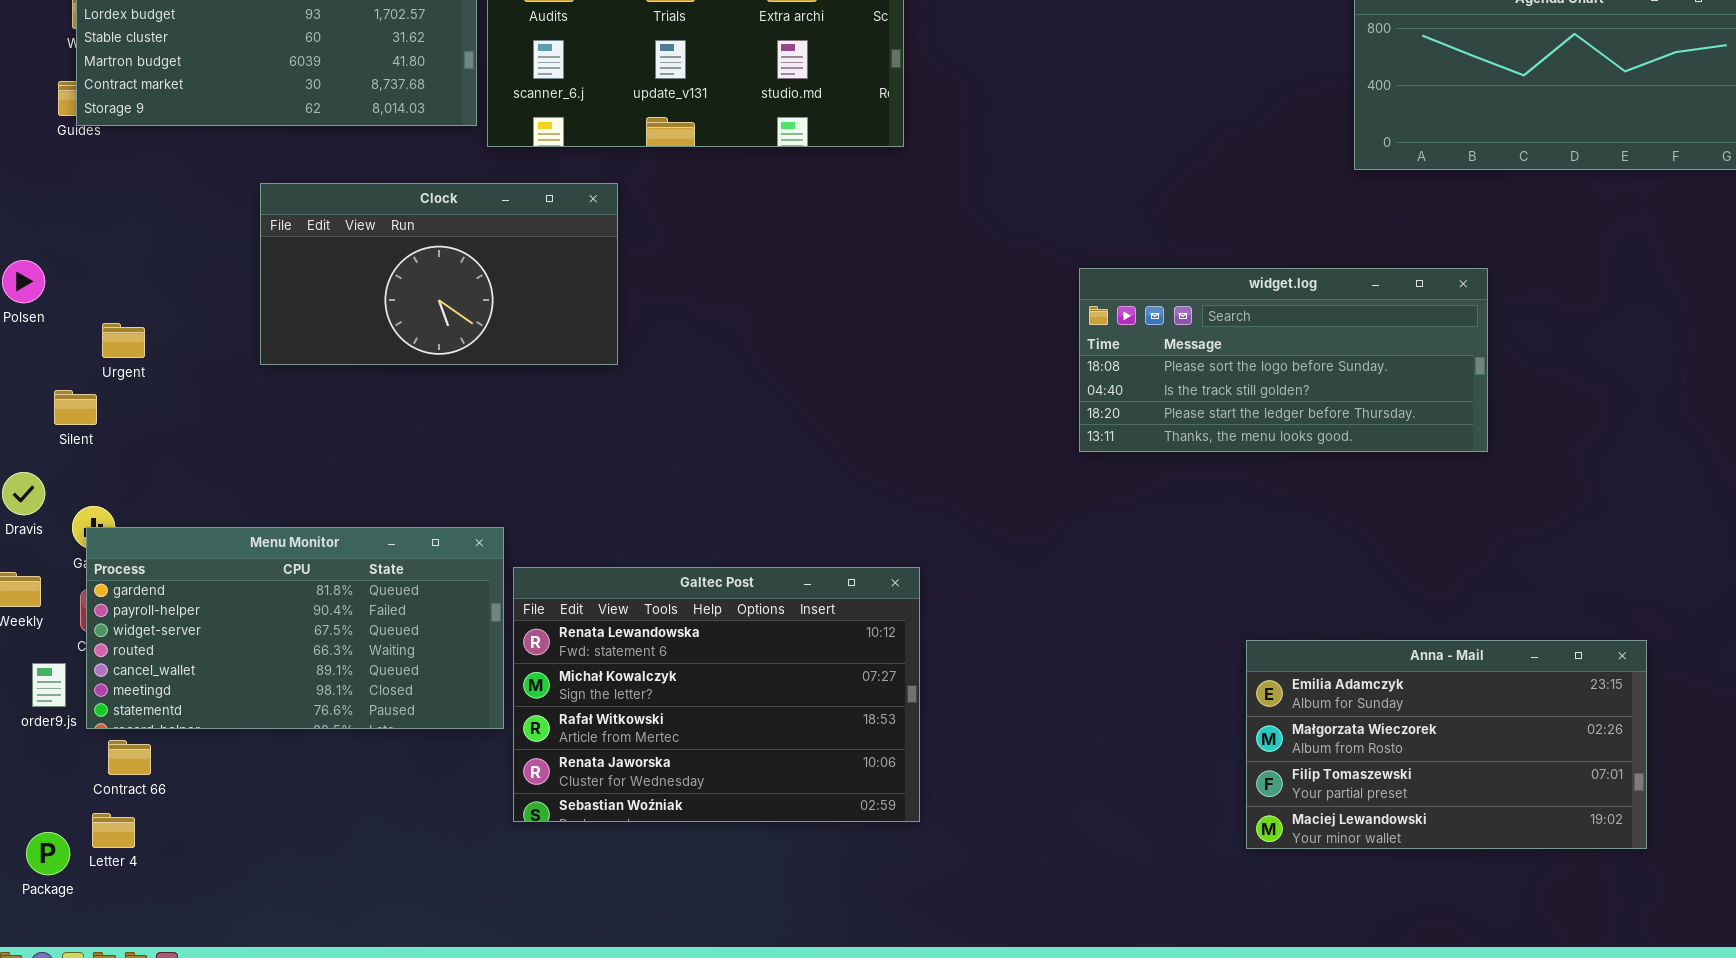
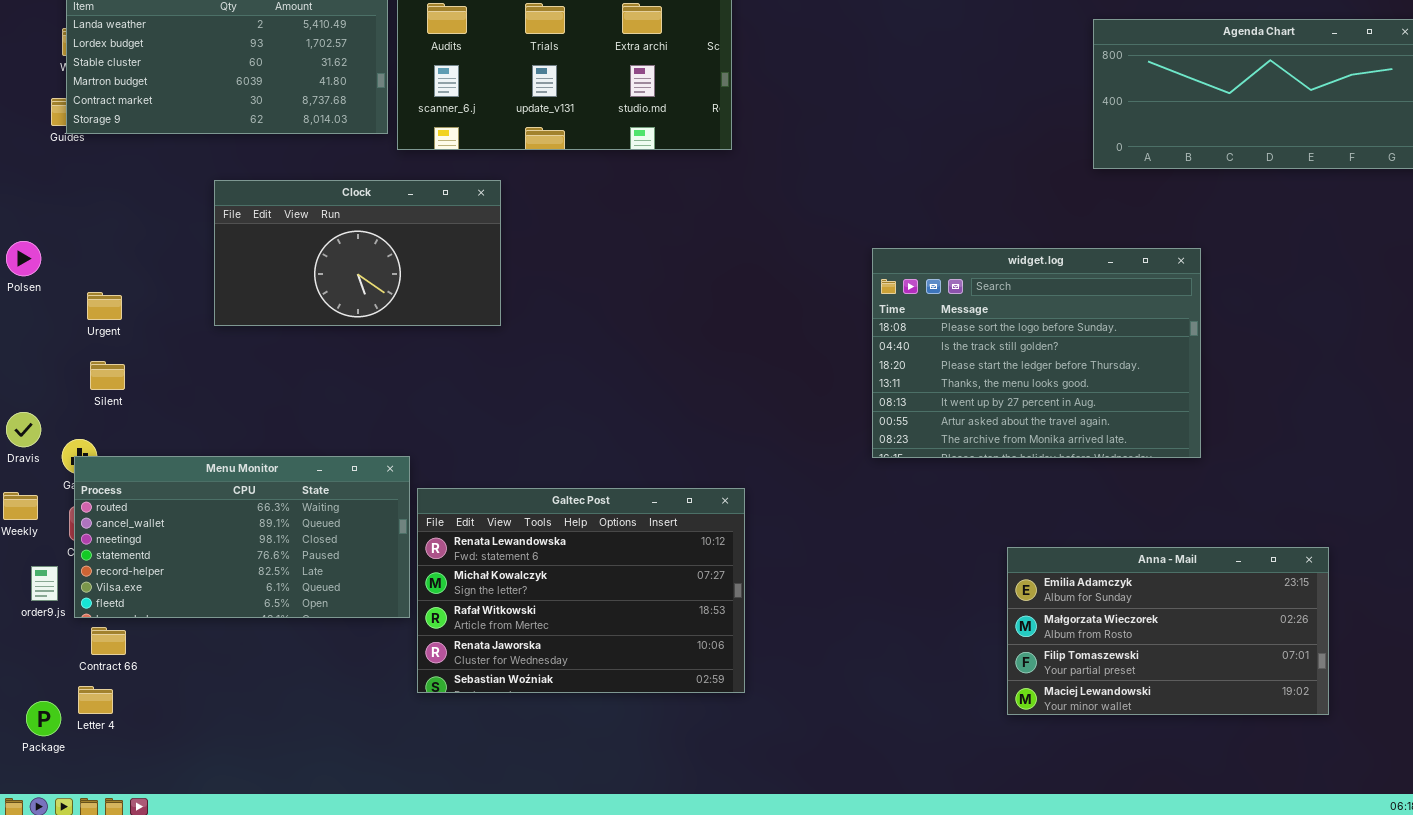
widget.log: [1079,268,1488,452] -> [872,248,1201,458], resized
Silent: [54,390,97,425] -> [90,361,125,390], moved
Menu Monitor: [86,527,504,729] -> [74,456,410,618], scrolled down 3 rows

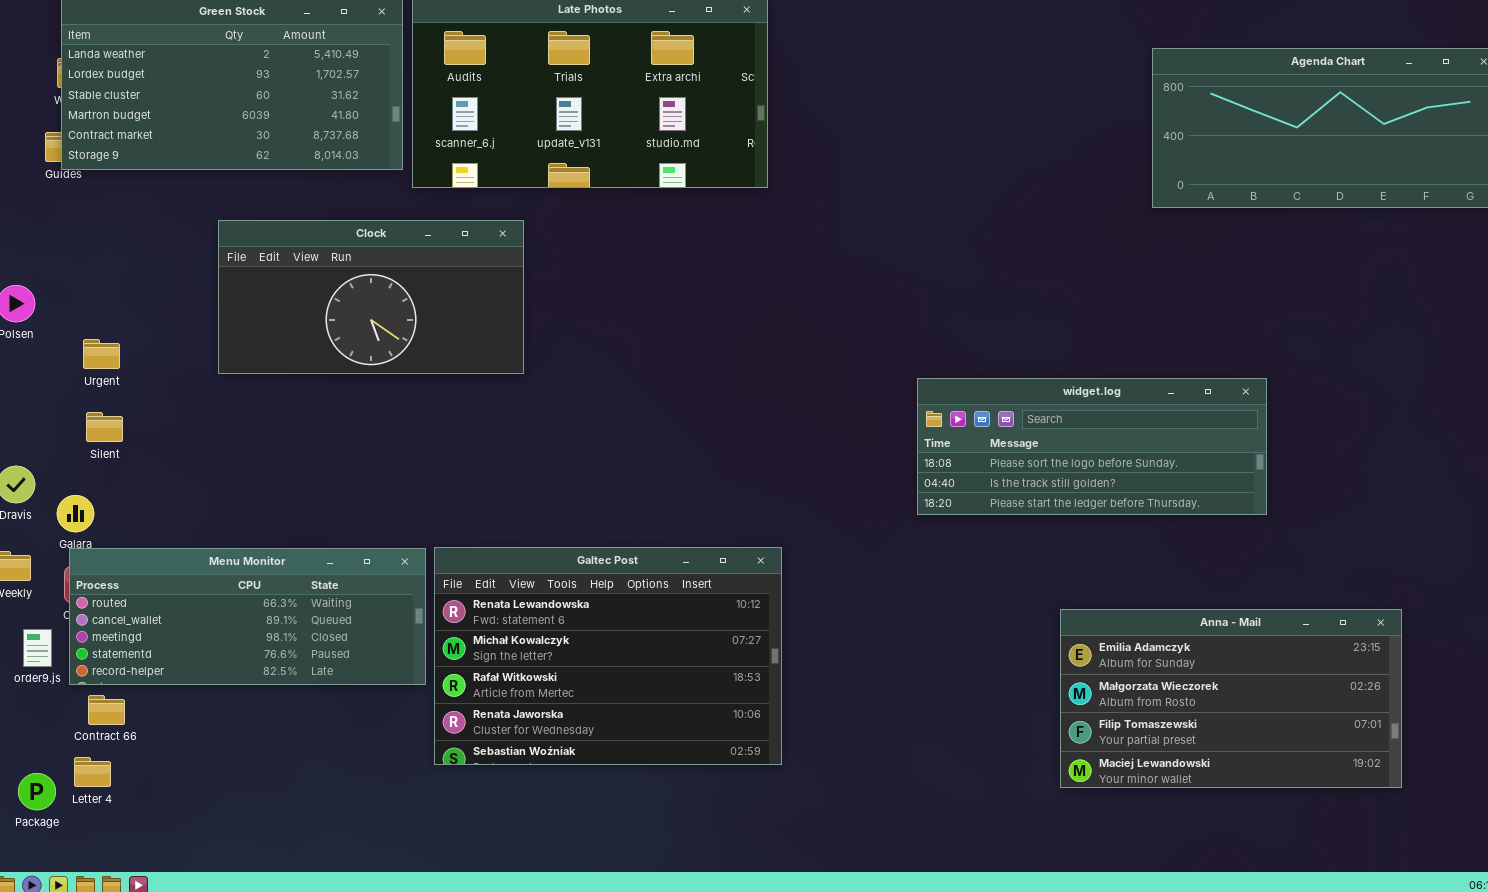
widget.log: [872,248,1201,458] -> [917,378,1267,515], resized
Menu Monitor: [74,456,410,618] -> [69,548,426,685], resized

